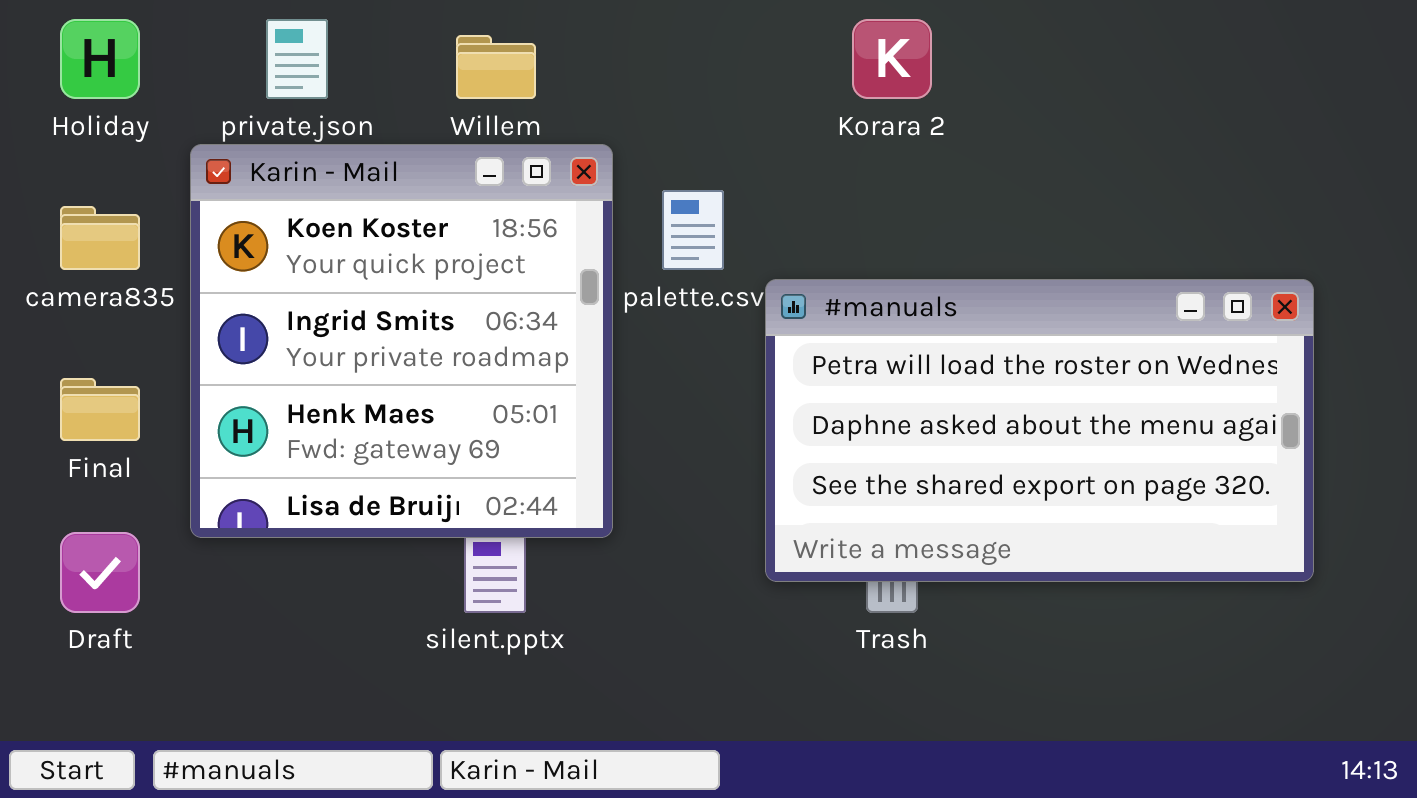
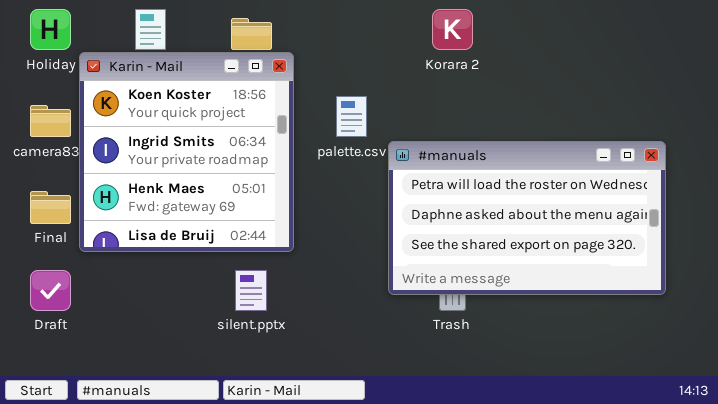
Karin - Mail: [190,144,613,538] -> [79,52,294,252], moved

